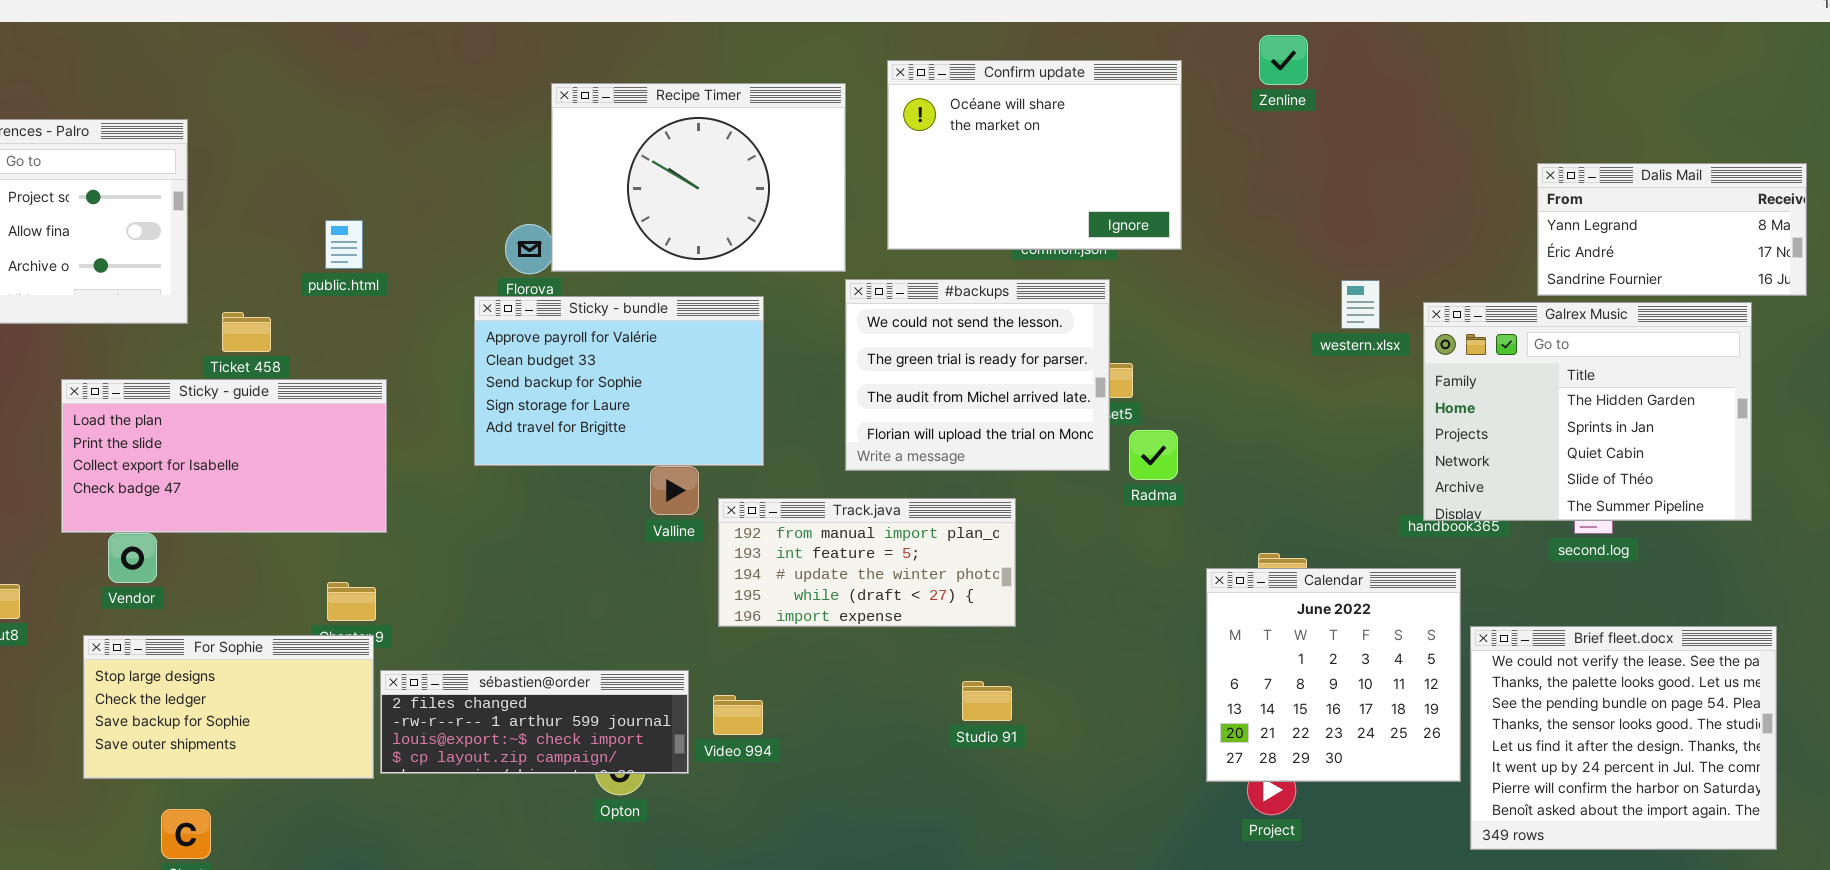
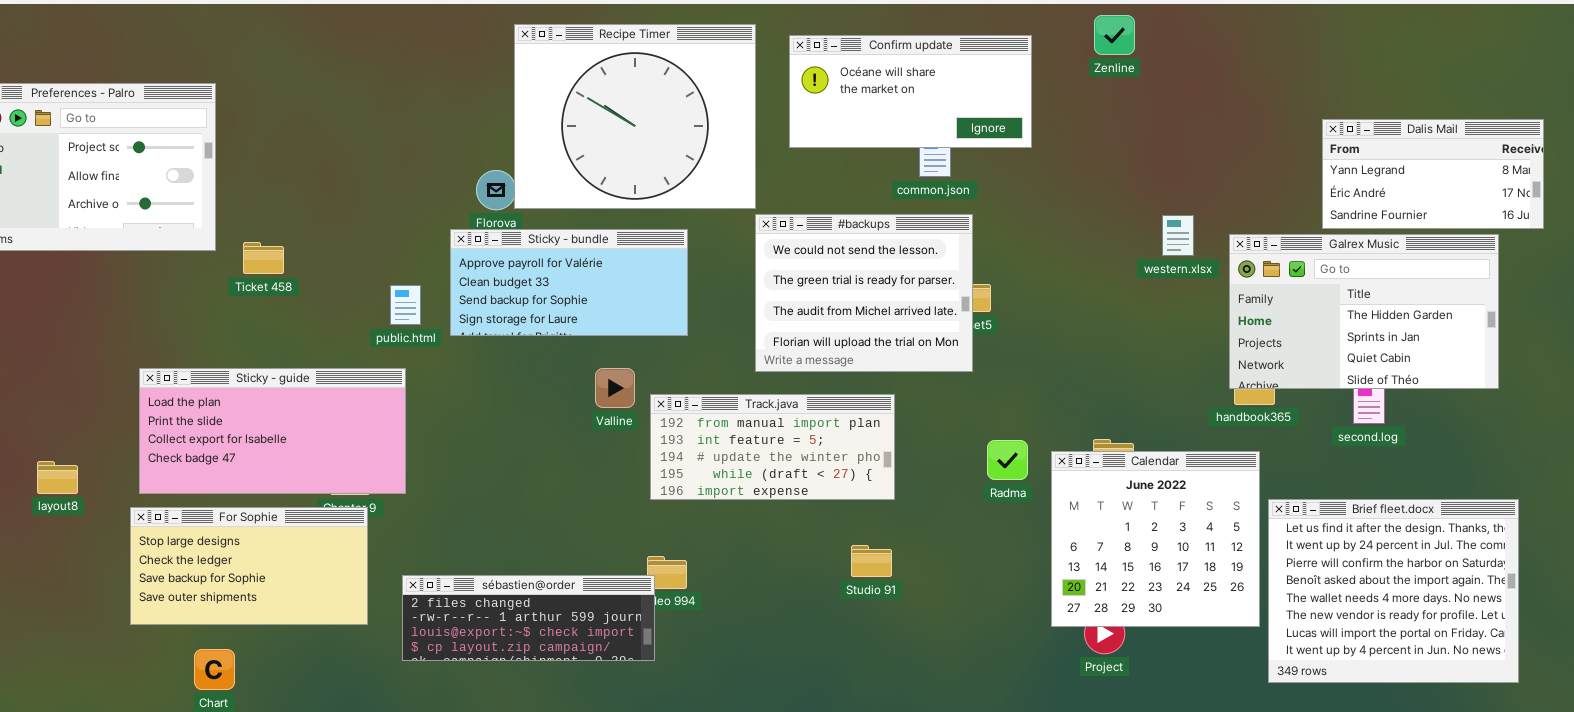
Confirm update: [887,60,1182,250] -> [789,35,1032,148], resized
Recipe Timer: [551,83,846,272] -> [514,24,756,209], resized
public.html: [325,220,363,269] -> [390,285,421,325], moved
Sticky - bundle: [474,296,764,466] -> [450,229,688,336], resized
Galrex Music: [1423,302,1752,521] -> [1229,234,1499,389], resized
Sticky - guide: [61,379,387,533] -> [139,368,406,494], moved
Radma: [1129,430,1178,480] -> [987,440,1028,480], moved
Brief fleet.docx: [1470,626,1777,850] -> [1268,499,1519,683], scrolled down 4 rows
sébastien@order: [380,670,689,774] -> [402,575,655,661], moved

